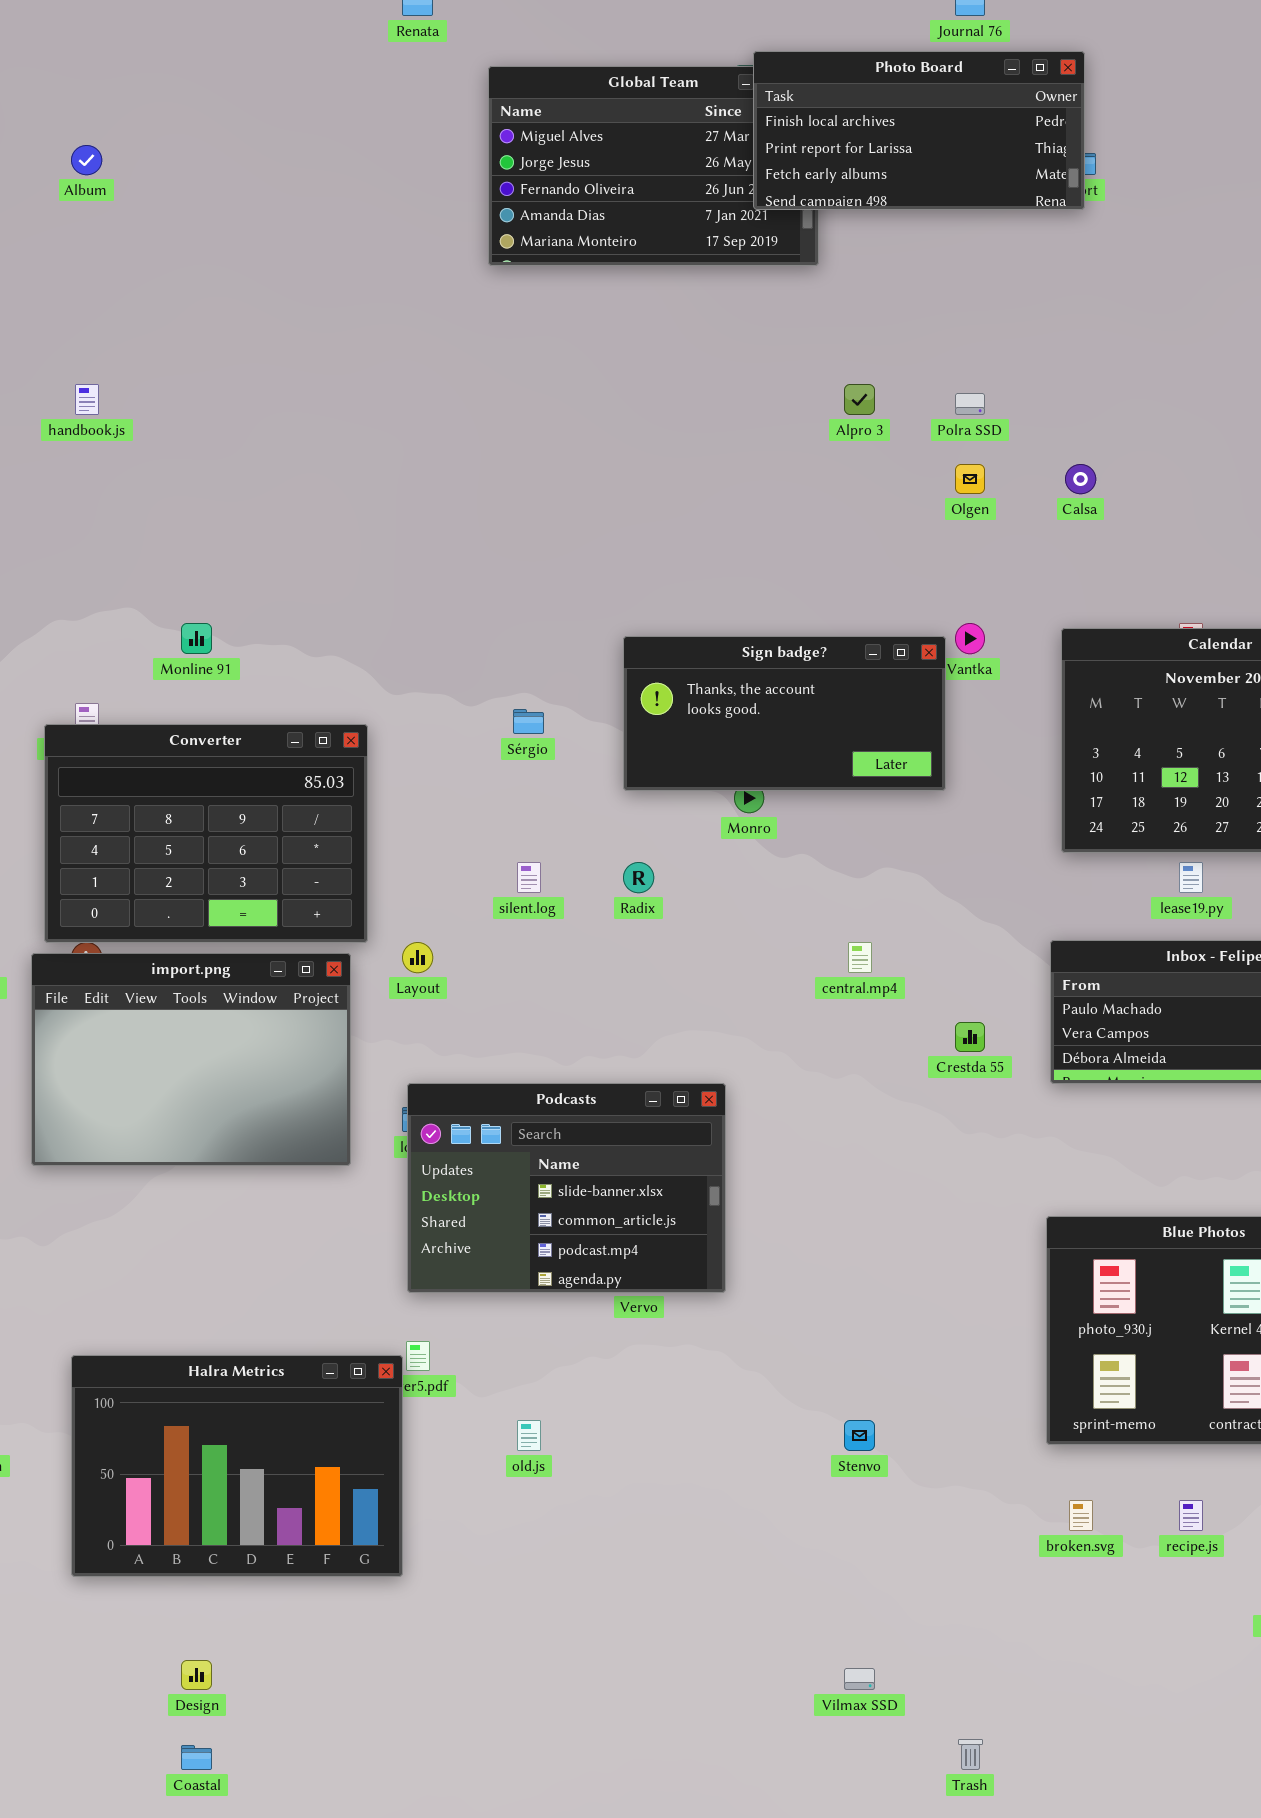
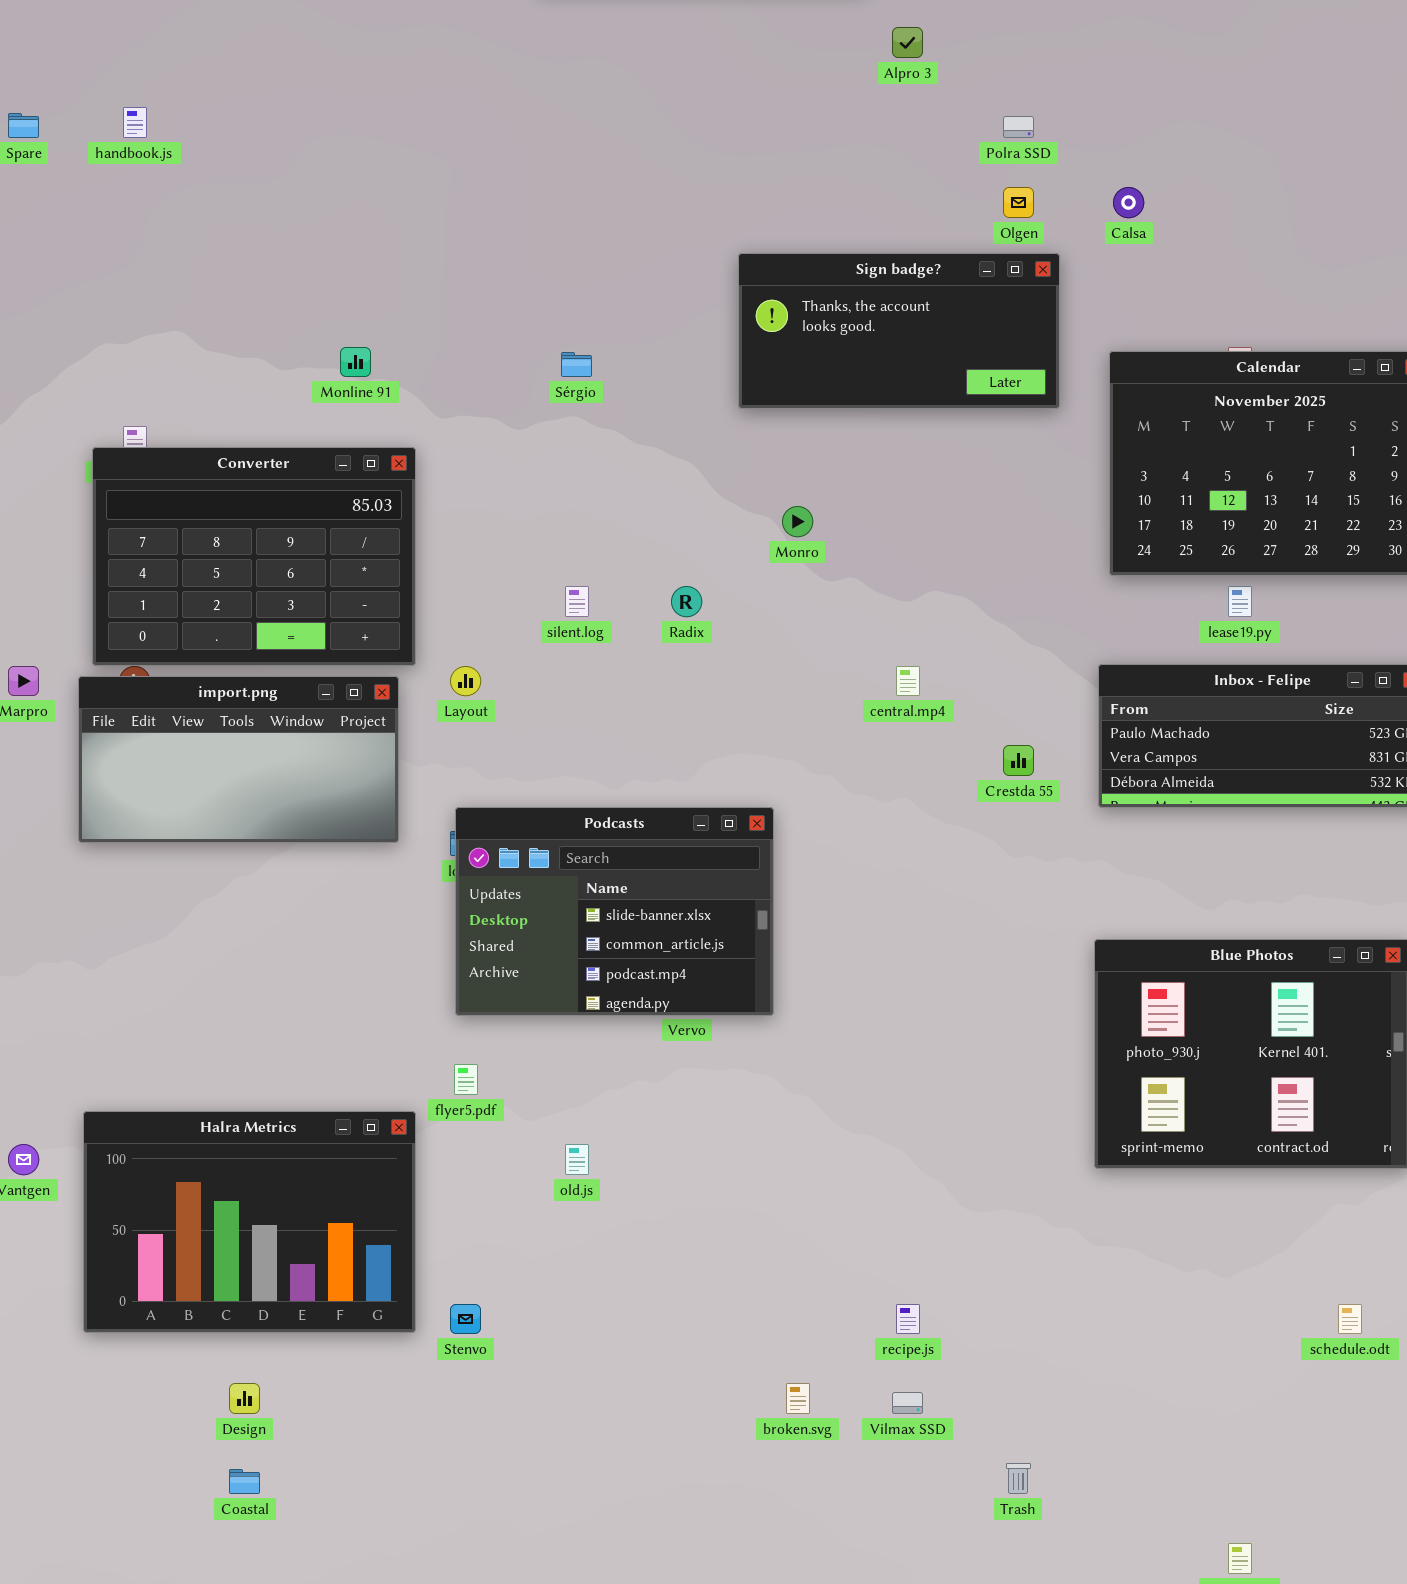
Alpro 3: [844,384,875,415] -> [892,27,923,58], moved
Monline 91: [181,623,212,654] -> [340,347,371,377], moved
Sign badge?: [623,636,946,791] -> [738,253,1060,409], moved
Sérgio: [513,709,544,734] -> [561,352,592,377], moved
import.png: [31,953,351,1166] -> [78,676,399,843], resized
Halra Metrics: [71,1355,403,1577] -> [83,1111,416,1333], moved
Stenvo: [844,1420,875,1451] -> [450,1304,481,1334], moved
broken.svg: [1069,1500,1093,1531] -> [786,1383,810,1414], moved
recipe.js: [1179,1500,1203,1531] -> [896,1304,920,1334], moved

